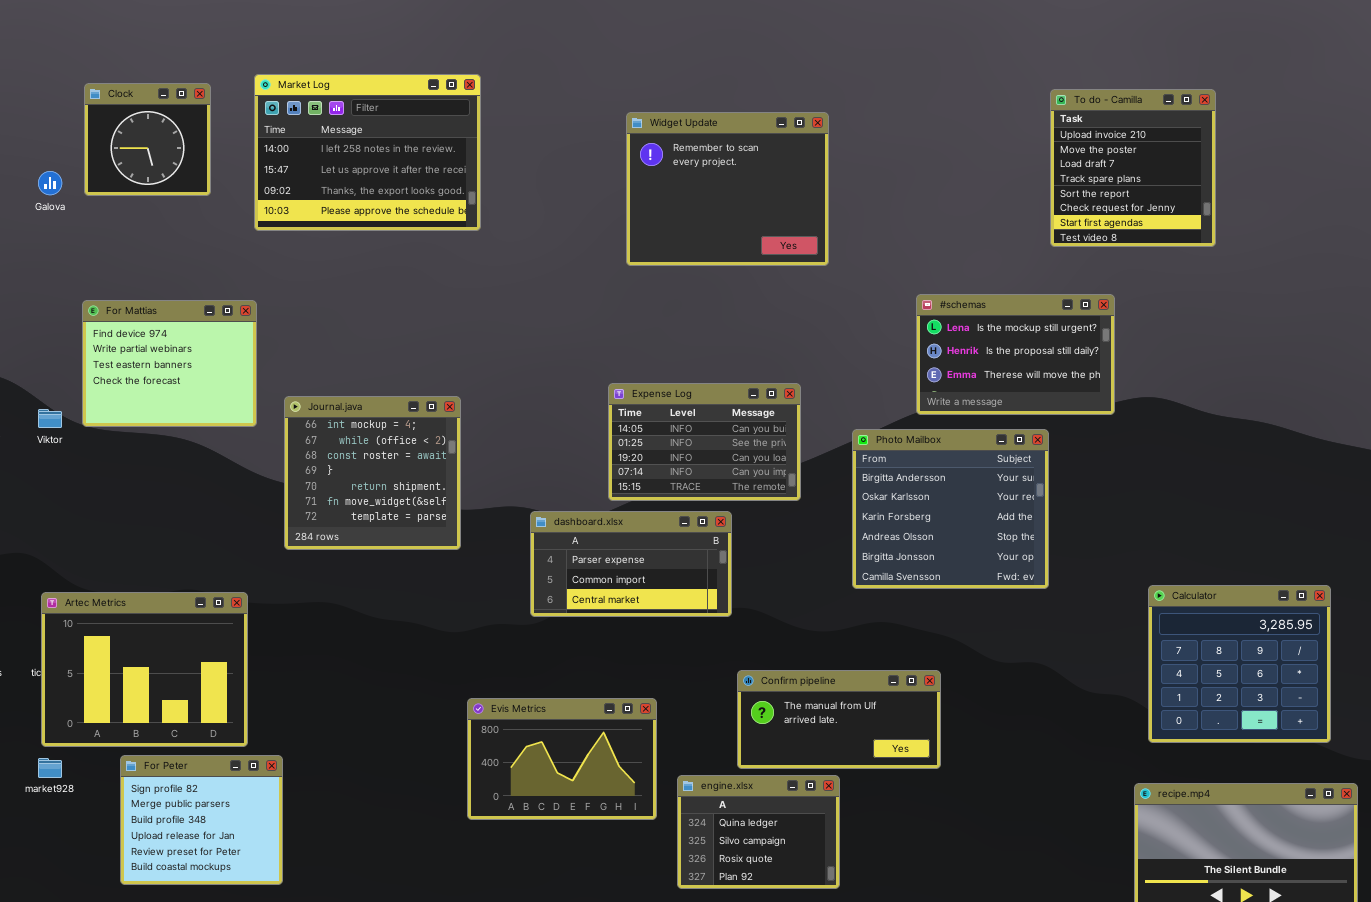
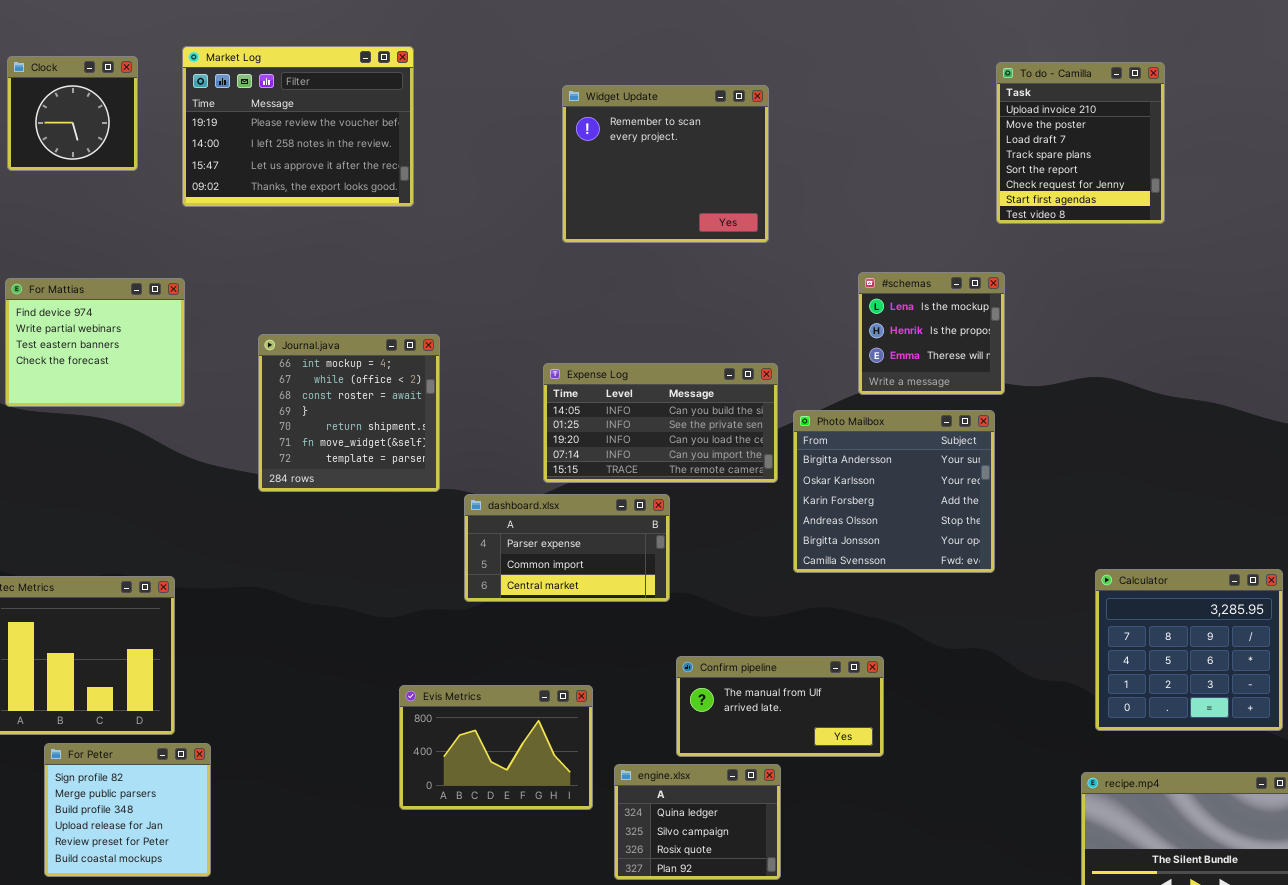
Market Log: [254,74,481,231] -> [182,46,414,207], scrolled up 1 row
#schemas: [916,294,1115,415] -> [858,272,1005,395], resized
Expense Log: [608,383,801,501] -> [543,363,778,483], resized
Journal.java: [284,396,461,550] -> [258,334,440,492], moved

